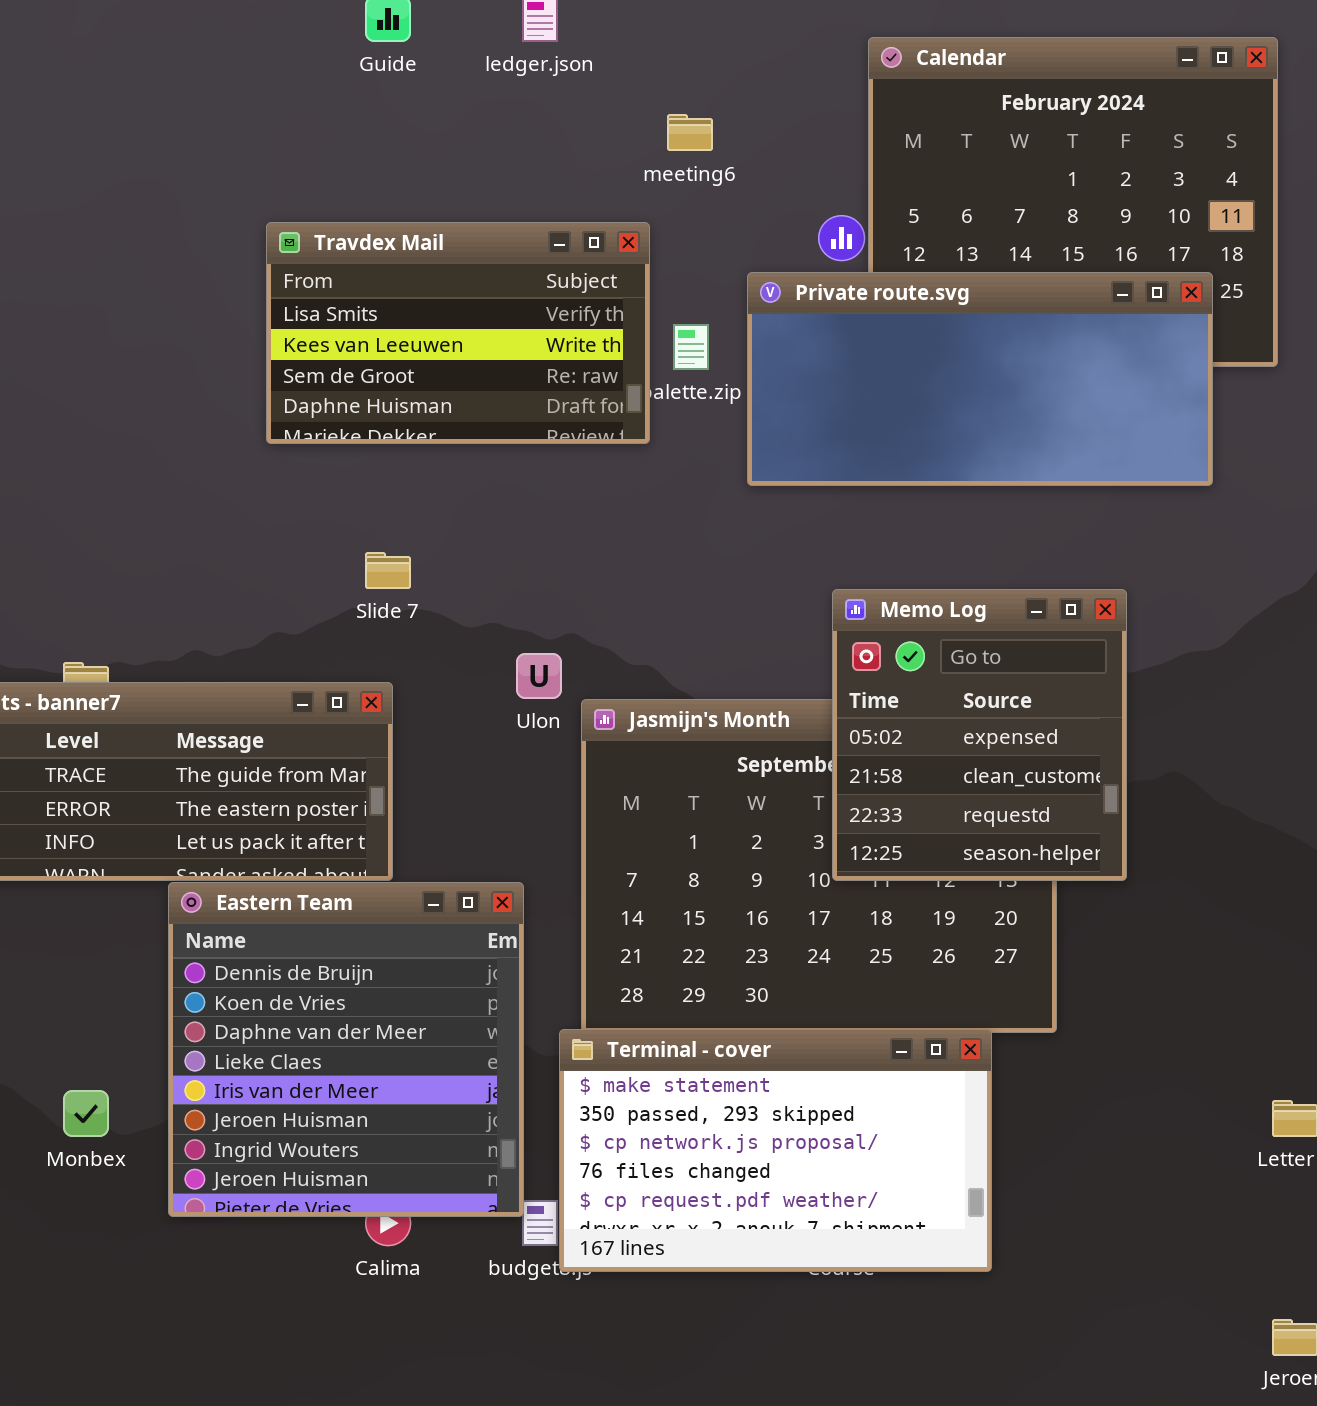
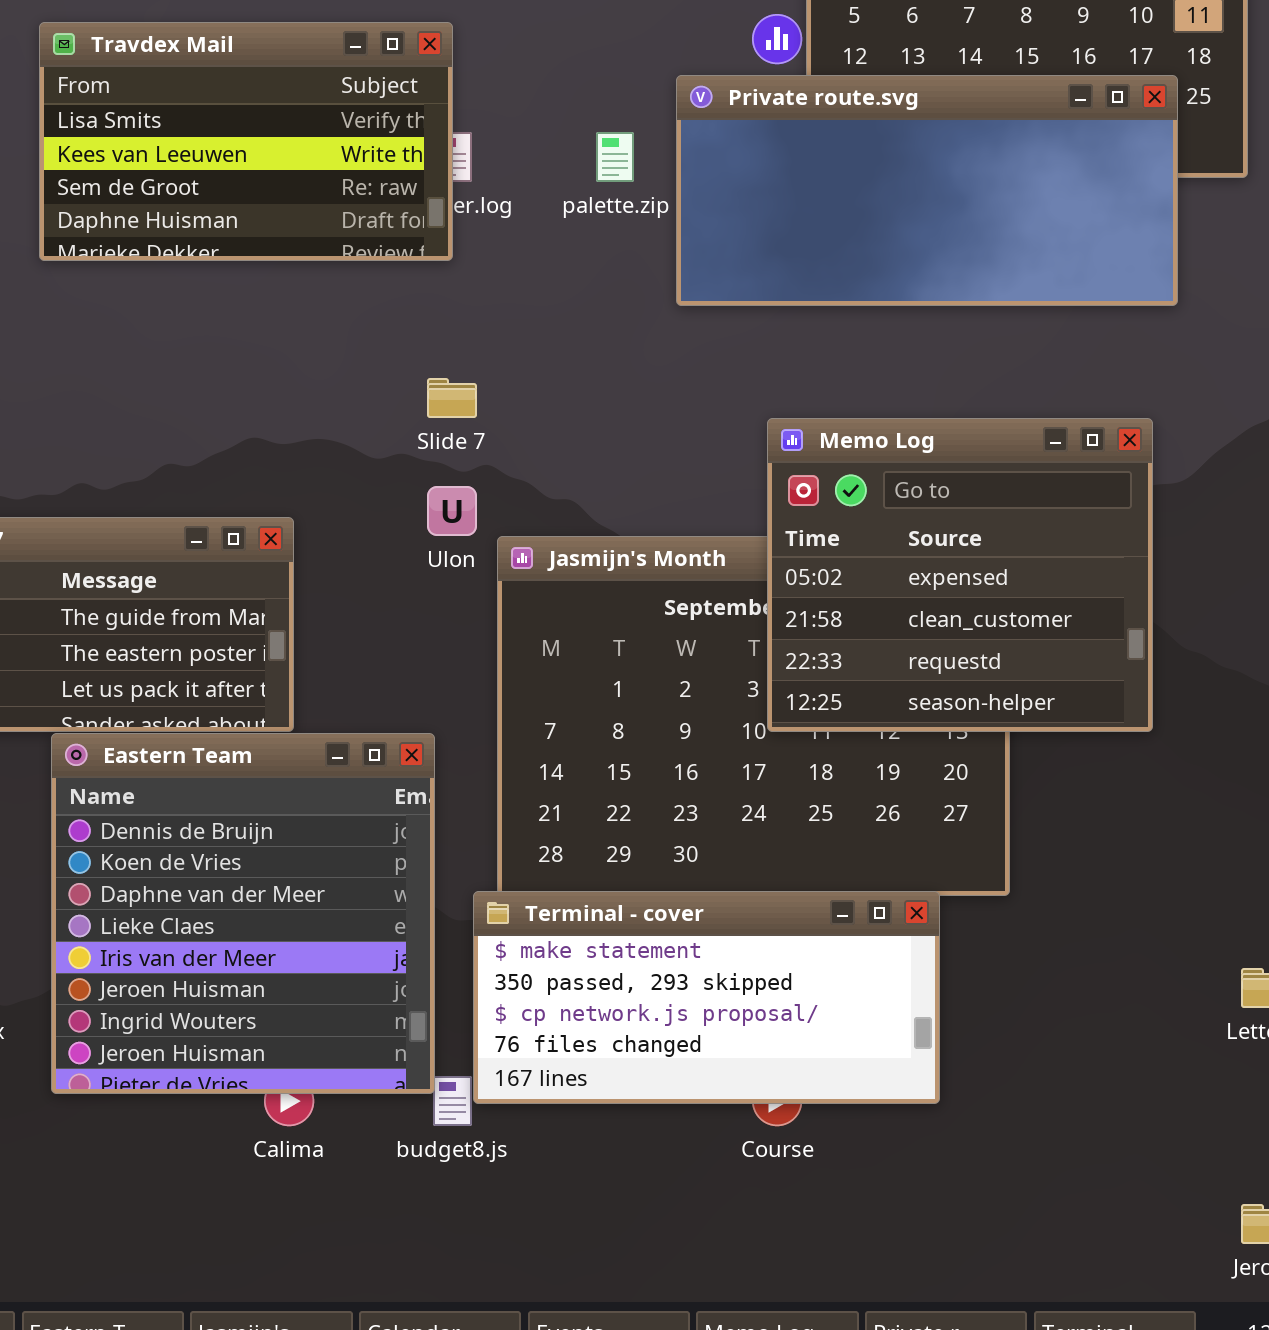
Travdex Mail: [266,222,650,444] -> [39,22,453,261], moved
Slide 7: [365,552,411,589] -> [427,378,477,418], moved
Memo Log: [832,589,1127,881] -> [767,418,1153,732], resized
Terminal - cover: [559,1029,992,1272] -> [473,891,940,1104], resized

